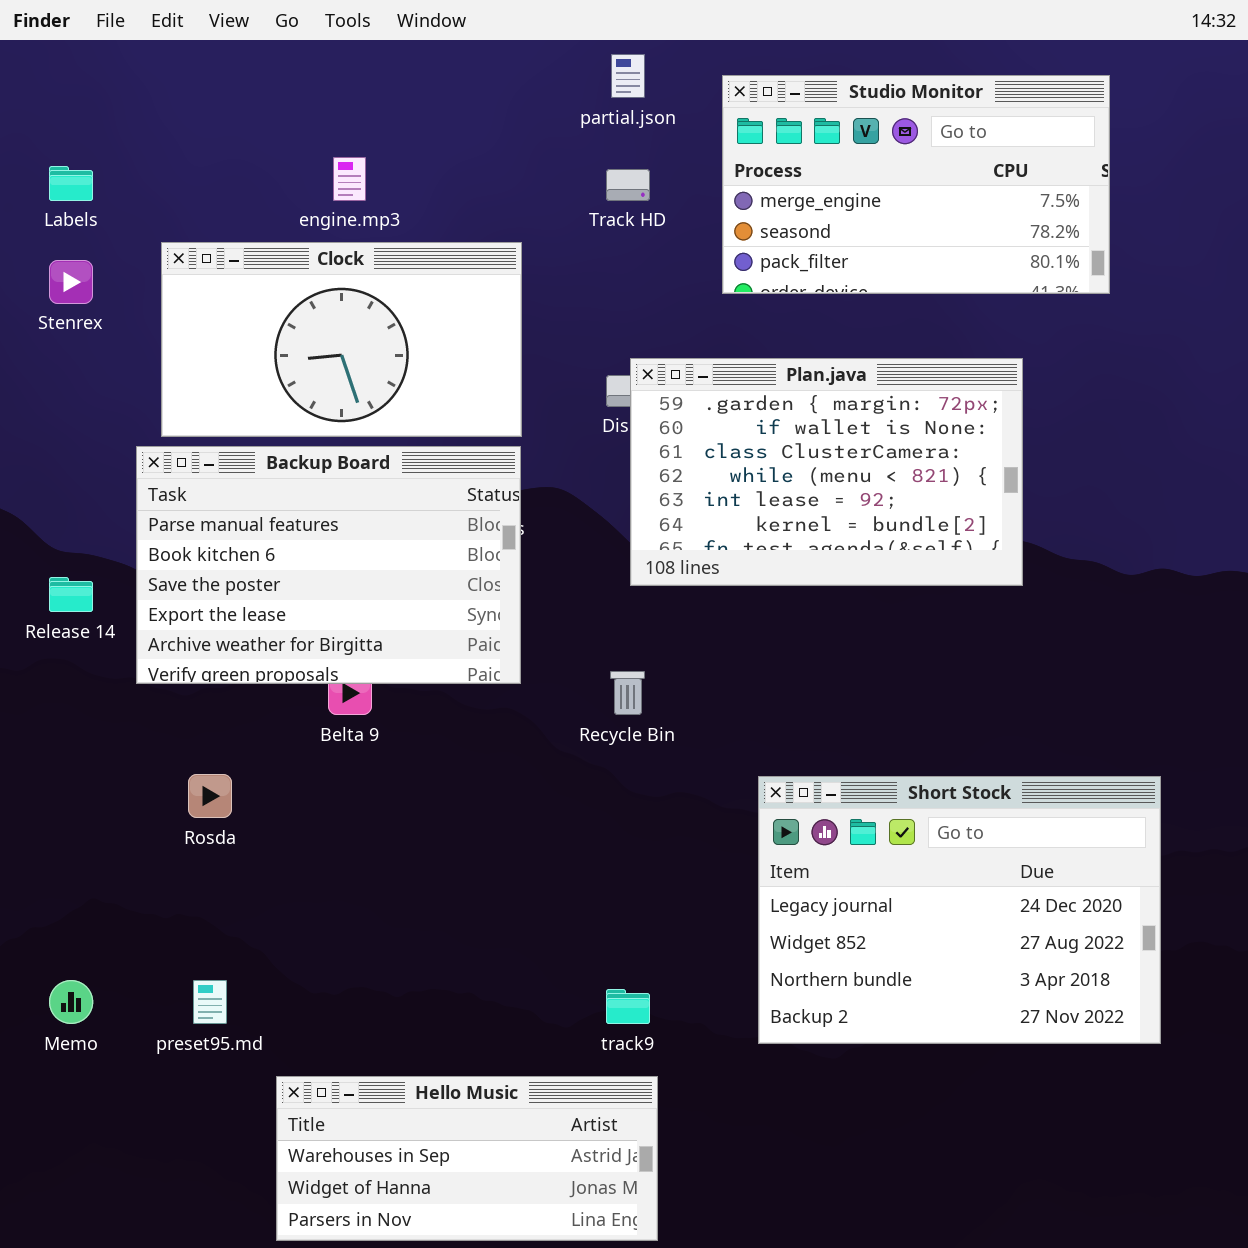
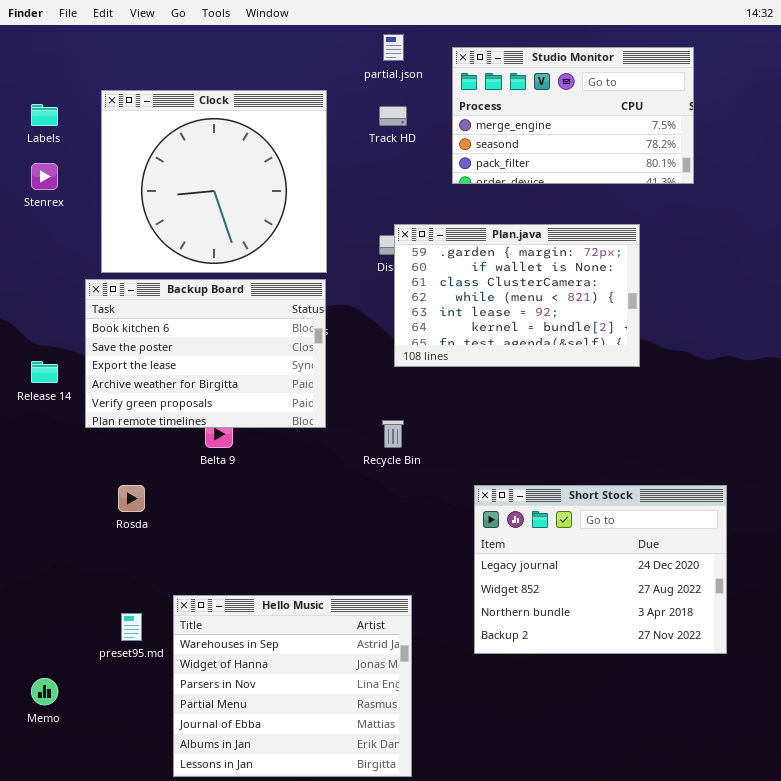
Clock: [161,242,522,437] -> [101,90,327,273], resized
Backup Board: [136,446,521,684] -> [85,279,326,428], scrolled down 1 row
Memo: [49,980,93,1024] -> [31,678,58,705], moved
Hello Music: [276,1076,658,1241] -> [173,595,412,777], resized

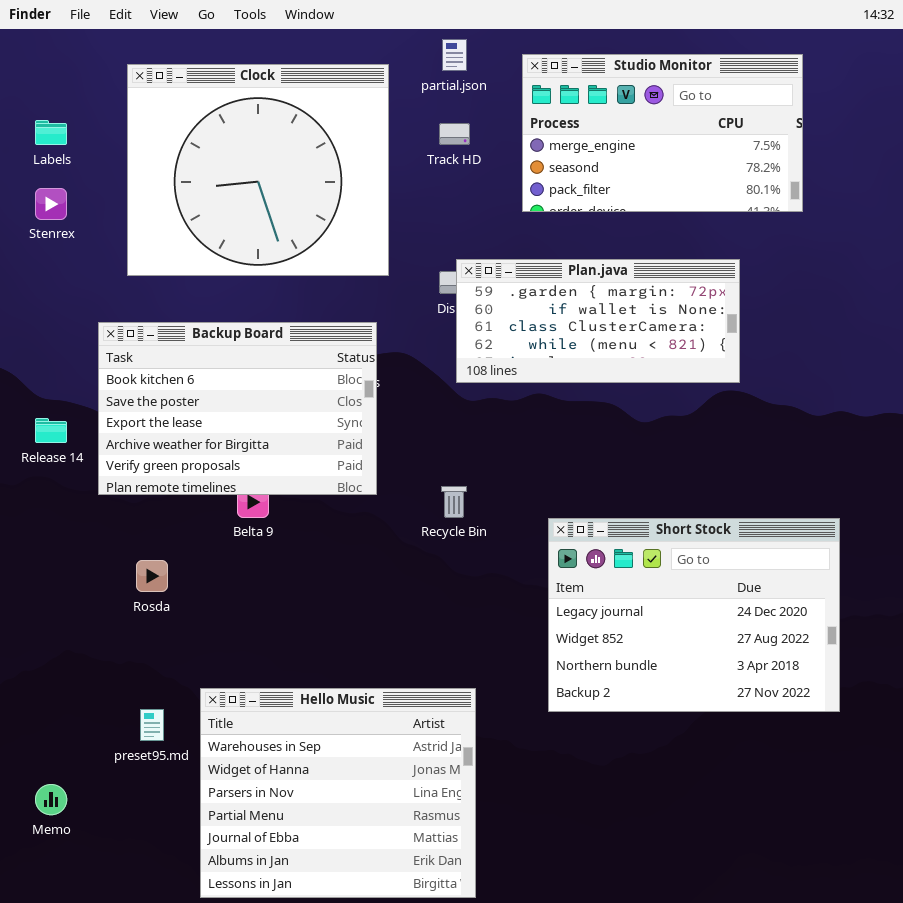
Clock: [101,90,327,273] -> [127,64,389,276], moved
Plan.java: [394,224,640,367] -> [456,259,740,383], resized
Short Stock: [474,485,727,654] -> [548,518,840,712], moved

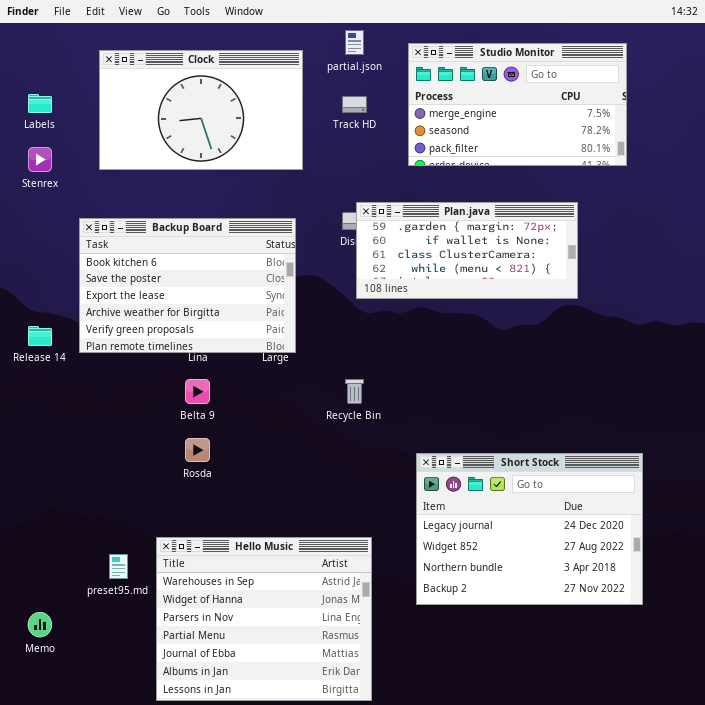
Clock: [127,64,389,276] -> [99,50,303,170], resized
Backup Board: [98,322,377,495] -> [79,218,296,353], moved
Short Stock: [548,518,840,712] -> [416,453,643,605], moved
Rosda: [136,560,168,592] -> [185,438,210,462], moved

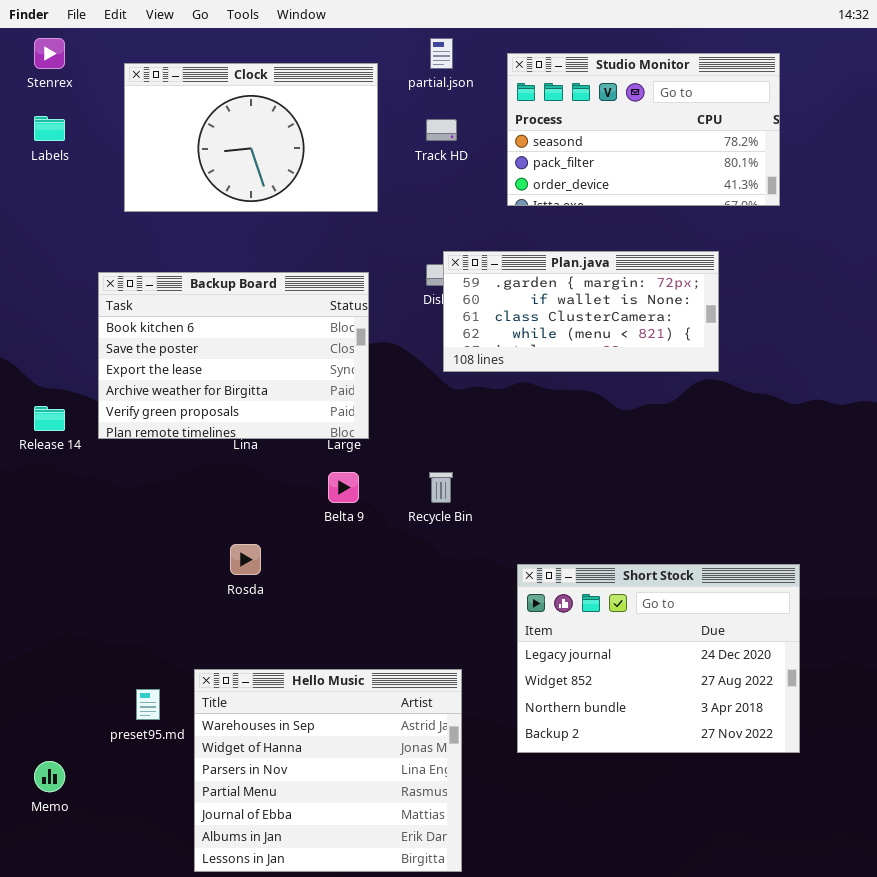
Studio Monitor: [408,43,627,166] -> [507,53,780,206], scrolled down 1 row
Stenrex: [28,147,52,172] -> [34,38,65,69], moved
Belta 9: [185,379,210,404] -> [328,472,359,503], moved

